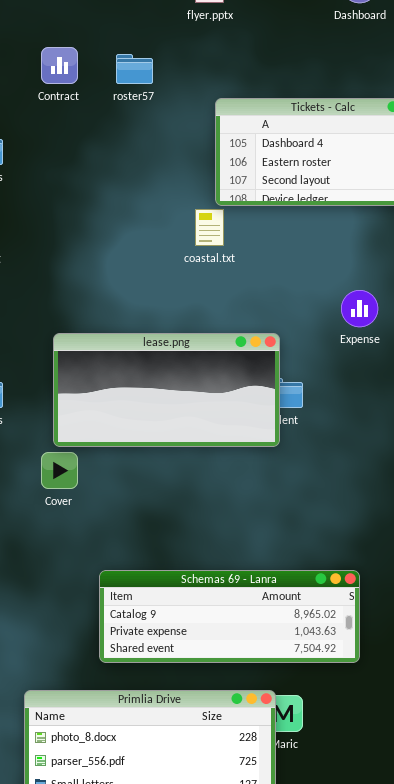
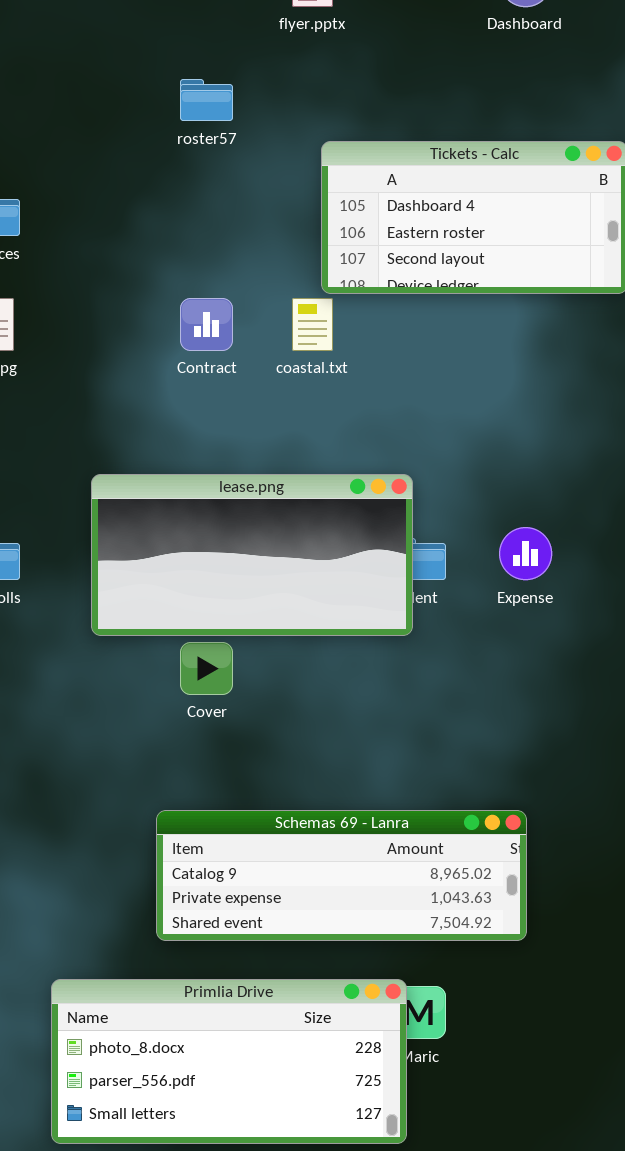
Contract: [41,47,78,84] -> [180,298,233,351], moved
Expense: [341,290,378,327] -> [499,527,552,580], moved
Cover: [41,452,78,489] -> [180,642,233,695], moved

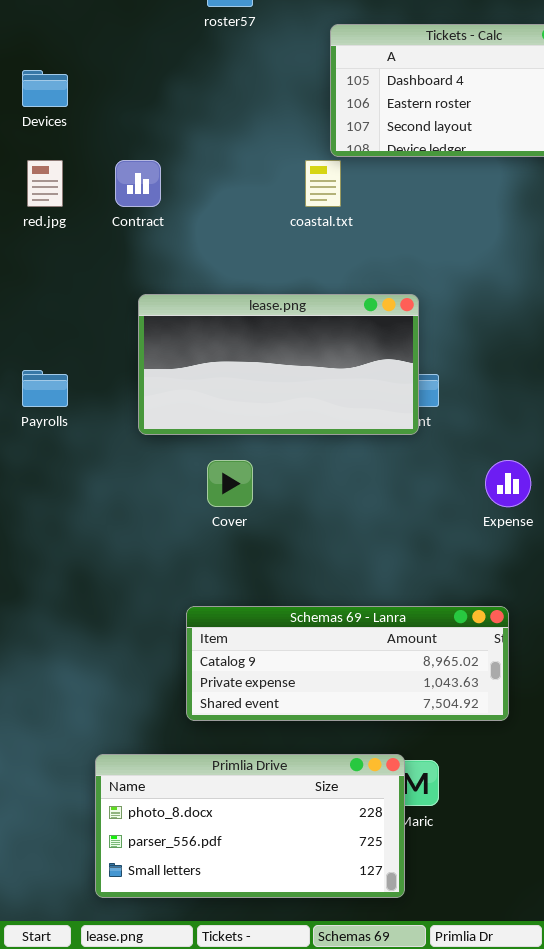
Contract: [180,298,233,351] -> [115,160,161,207], moved
lease.png: [91,474,413,636] -> [138,294,419,435], moved
Expense: [499,527,552,580] -> [485,460,531,507], moved

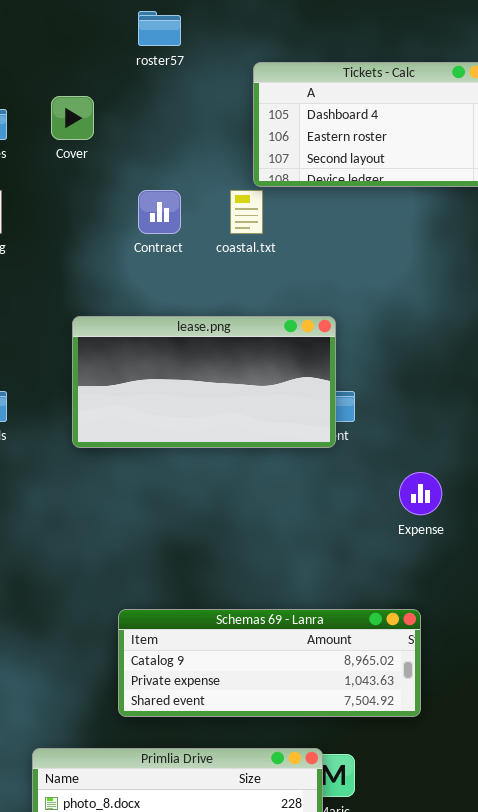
Contract: [115,160,161,207] -> [138,190,181,234], moved
Cover: [207,460,253,507] -> [51,96,94,140], moved

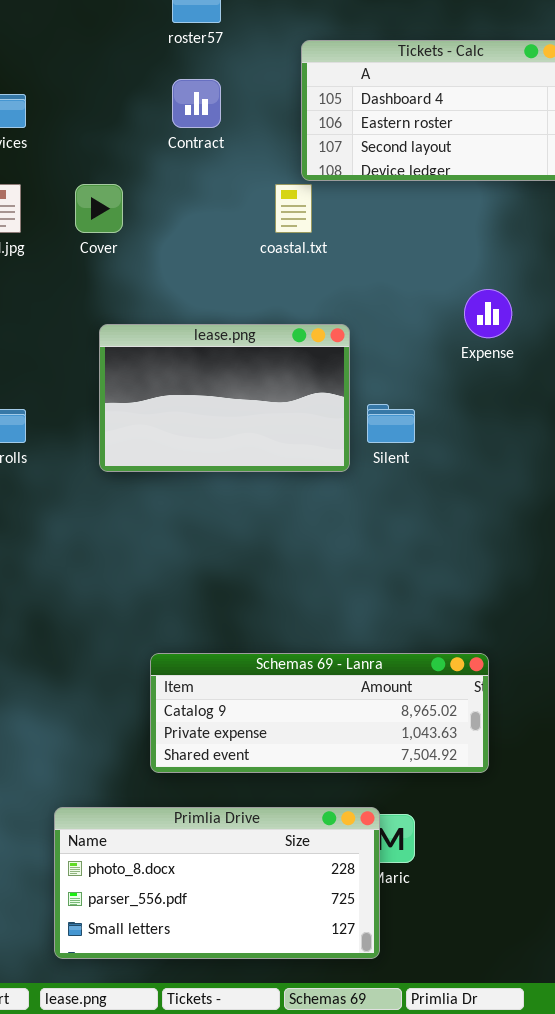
Cover: [51,96,94,140] -> [75,184,123,233], moved
Contract: [138,190,181,234] -> [172,79,221,128], moved
lease.png: [72,316,336,448] -> [99,324,350,472], resized
Expense: [399,472,442,515] -> [464,289,512,338], moved

